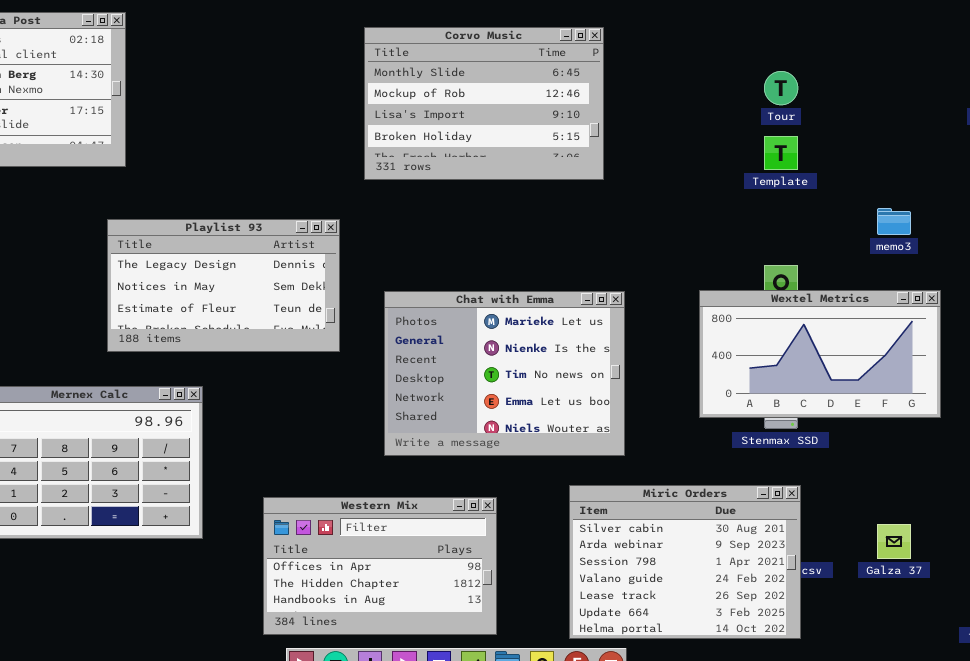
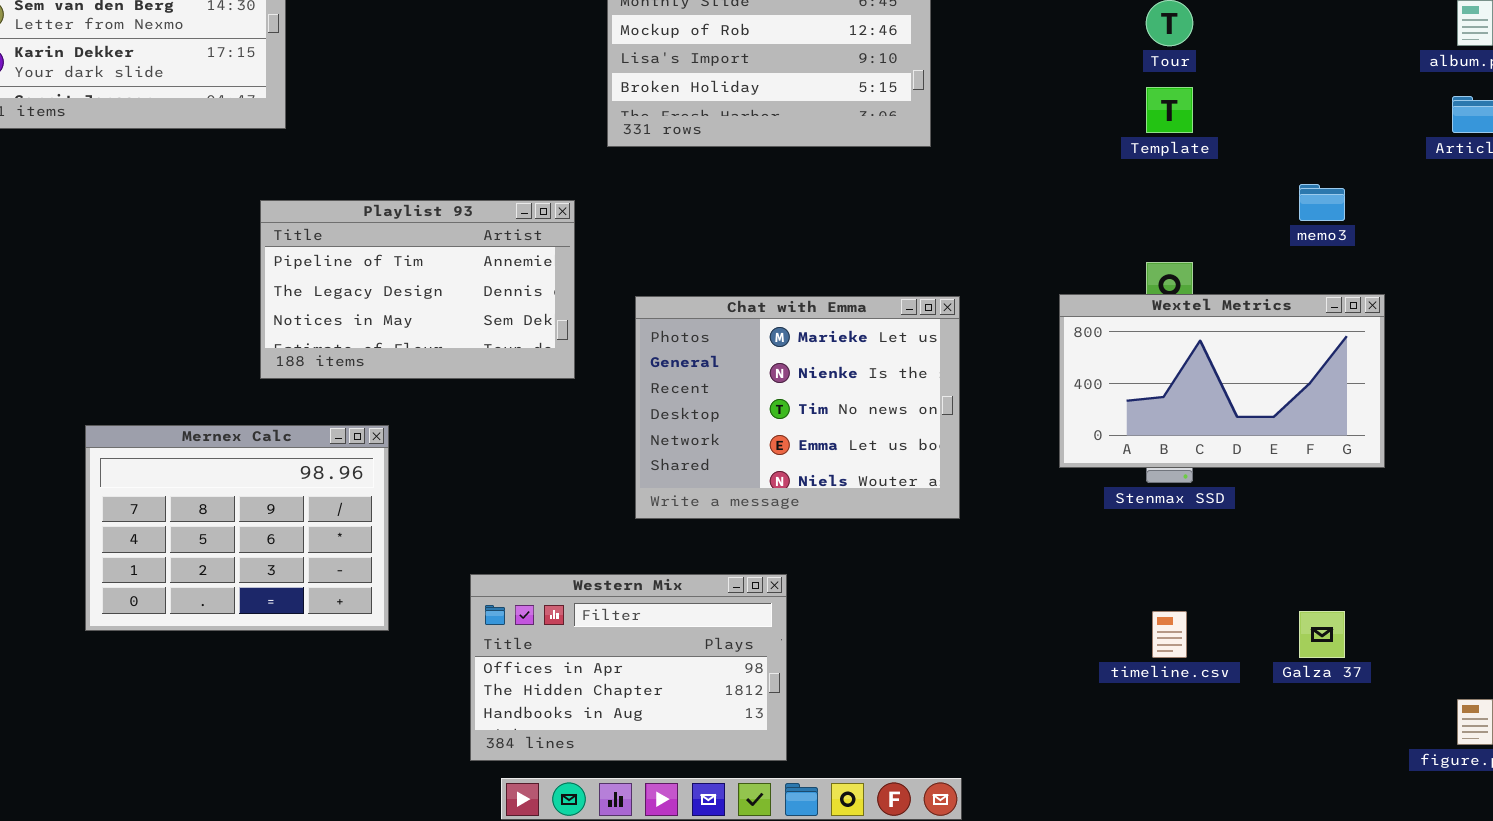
Playlist 93: [107,219,340,352] -> [260,200,575,379], scrolled up 1 row
Miric Orders: [569,485,801,639] -> none, closed

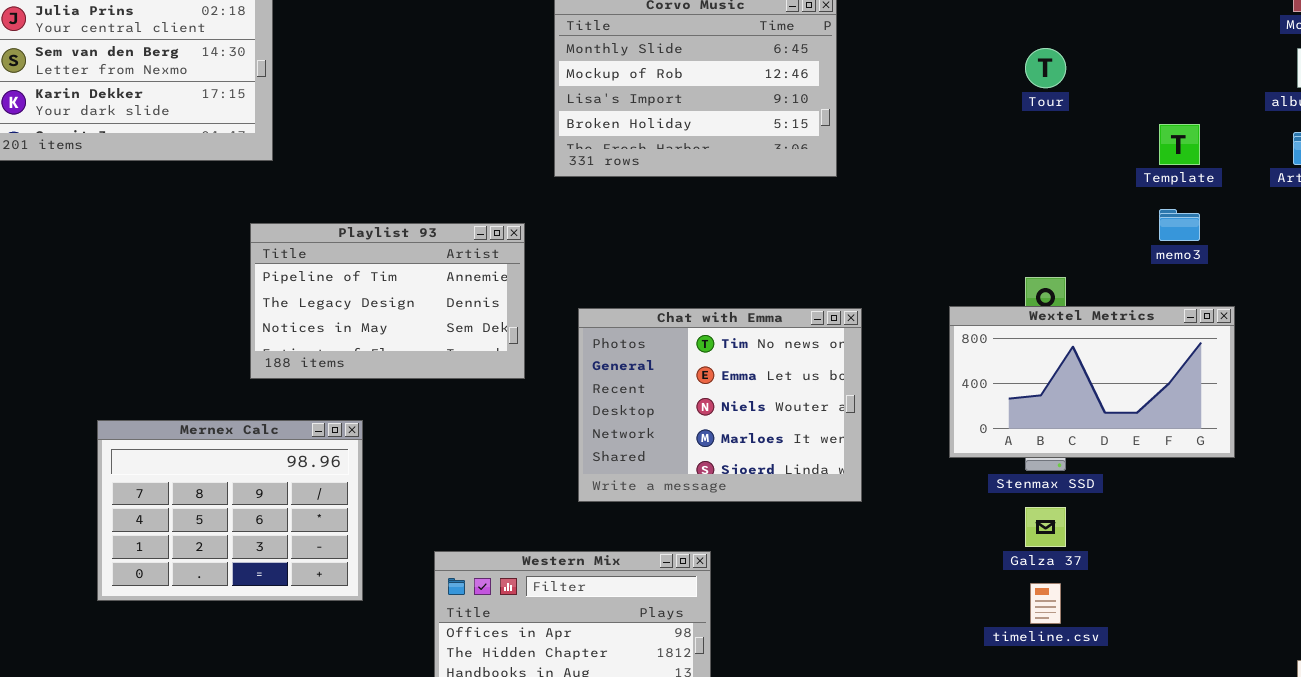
Template: [1146,87,1193,133] -> [1159,124,1200,165], moved
Chat with Emma: [635,296,960,519] -> [578,308,862,502], scrolled down 2 rows
Galza 37: [1299,611,1345,658] -> [1025,507,1066,547], moved

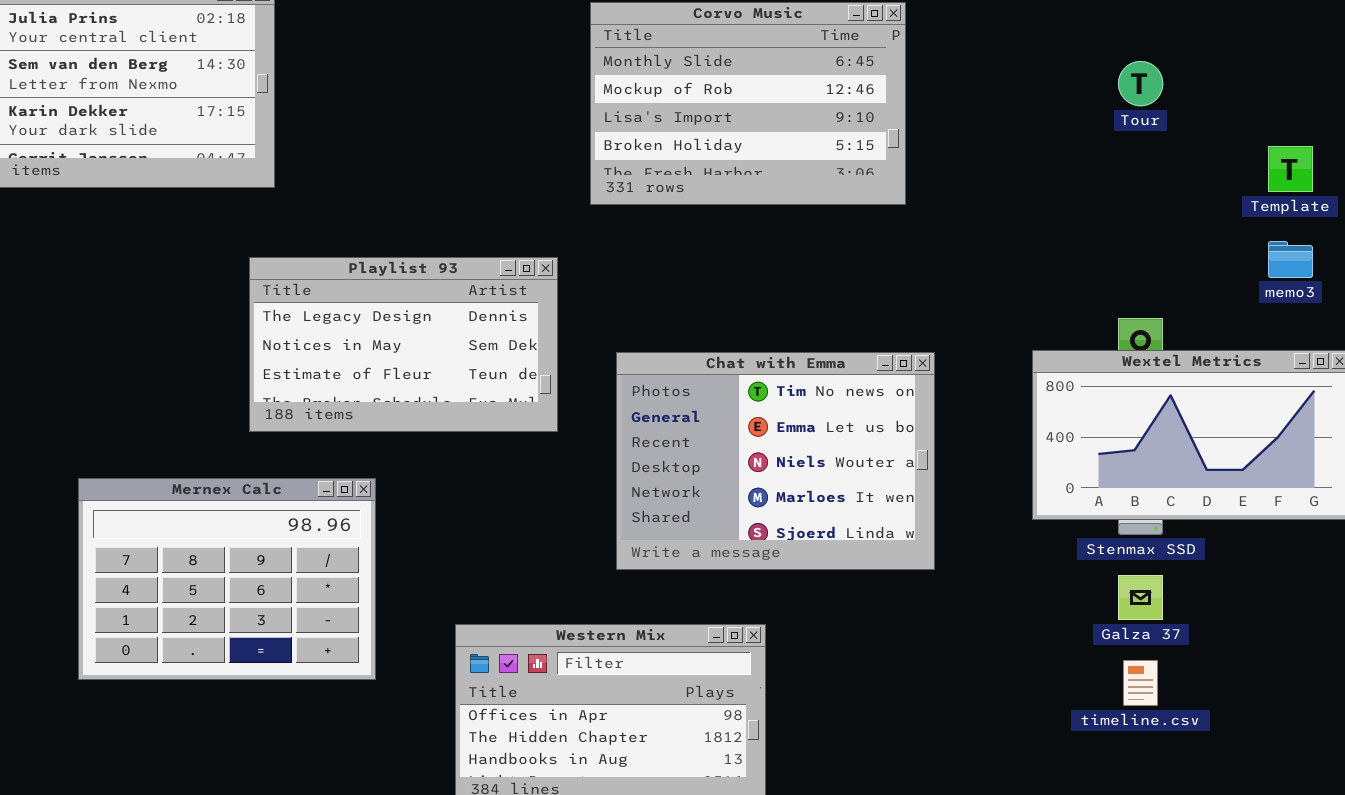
Playlist 93: [250,223,525,379] -> [249,257,558,432], scrolled down 1 row

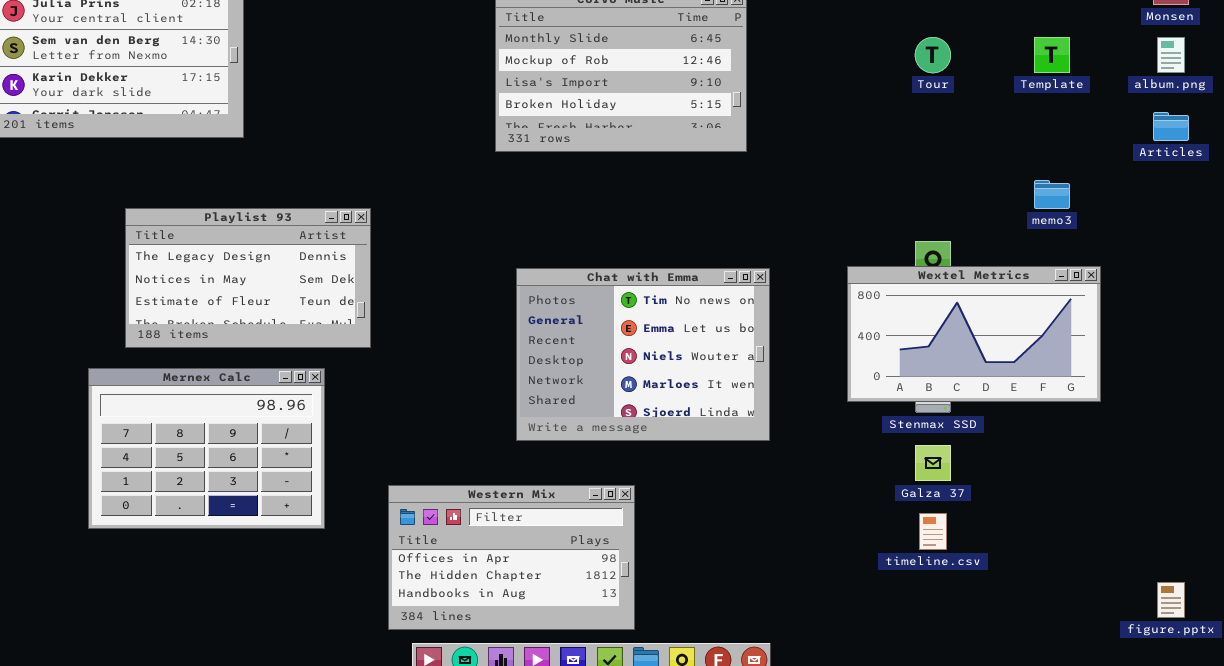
Template: [1268,146,1313,192] -> [1034,37,1070,73], moved
Playlist 93: [249,257,558,432] -> [125,208,371,348], moved

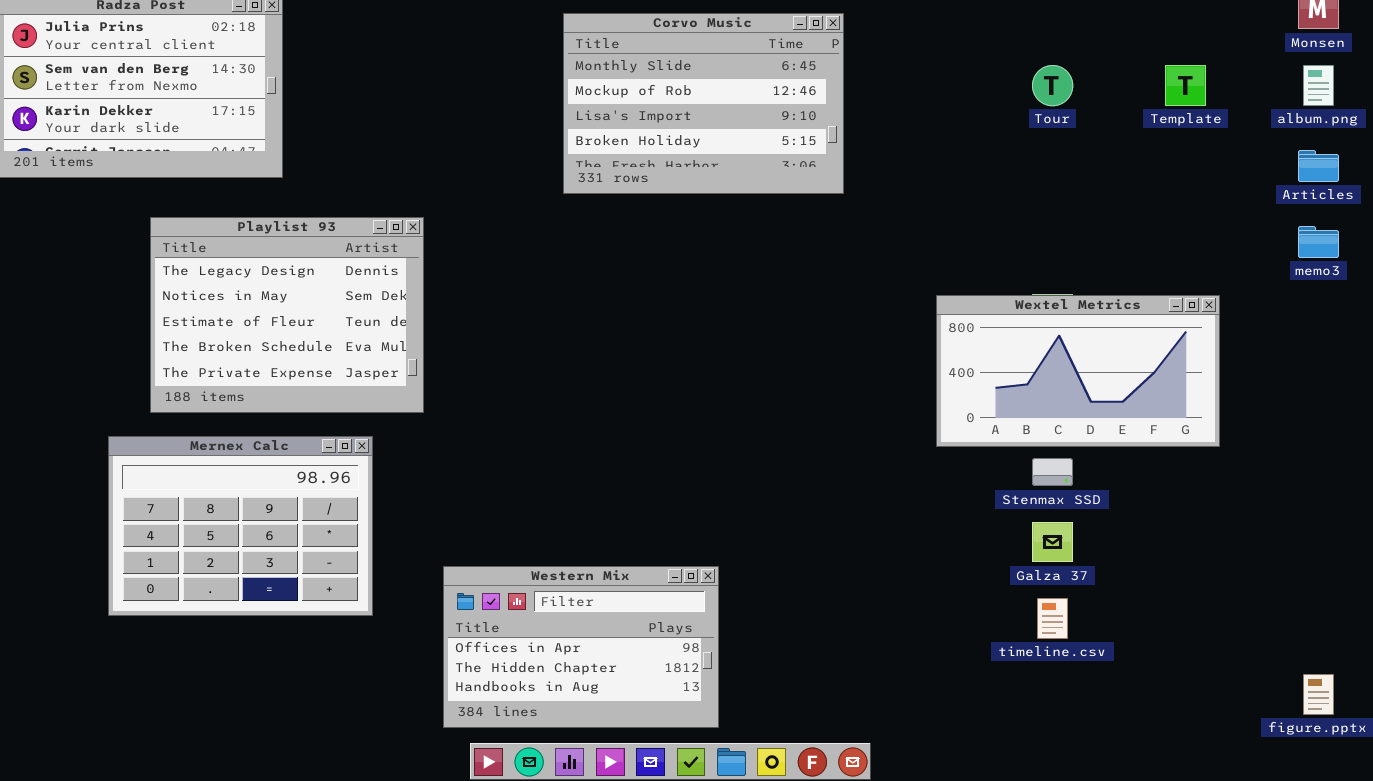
memo3: [1034,180,1070,209] -> [1298,226,1339,258], moved
Playlist 93: [125,208,371,348] -> [150,217,424,413], resized
Wextel Metrics: [847,266,1101,402] -> [936,295,1220,447], moved
Chat with Emma: [516,268,770,441] -> none, closed

